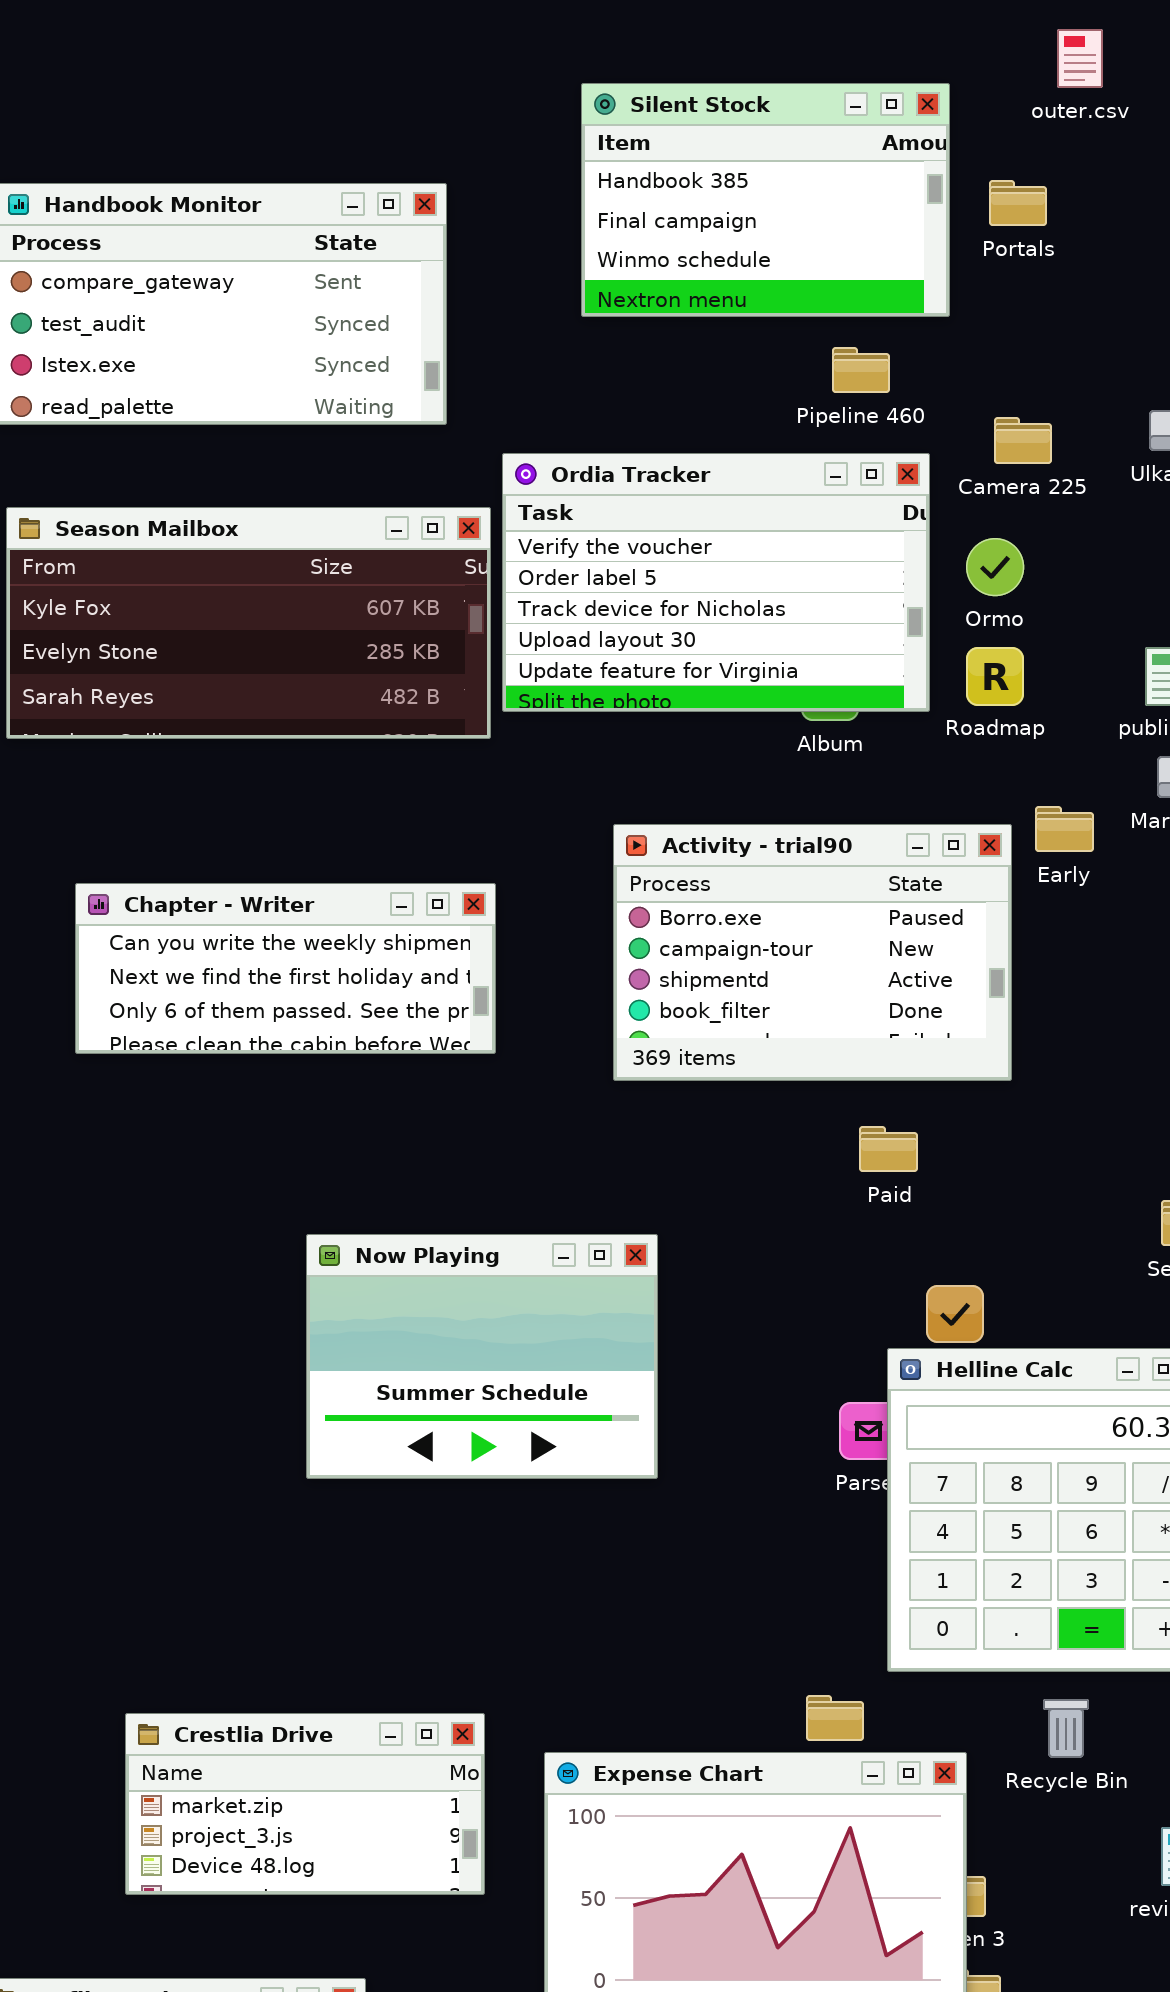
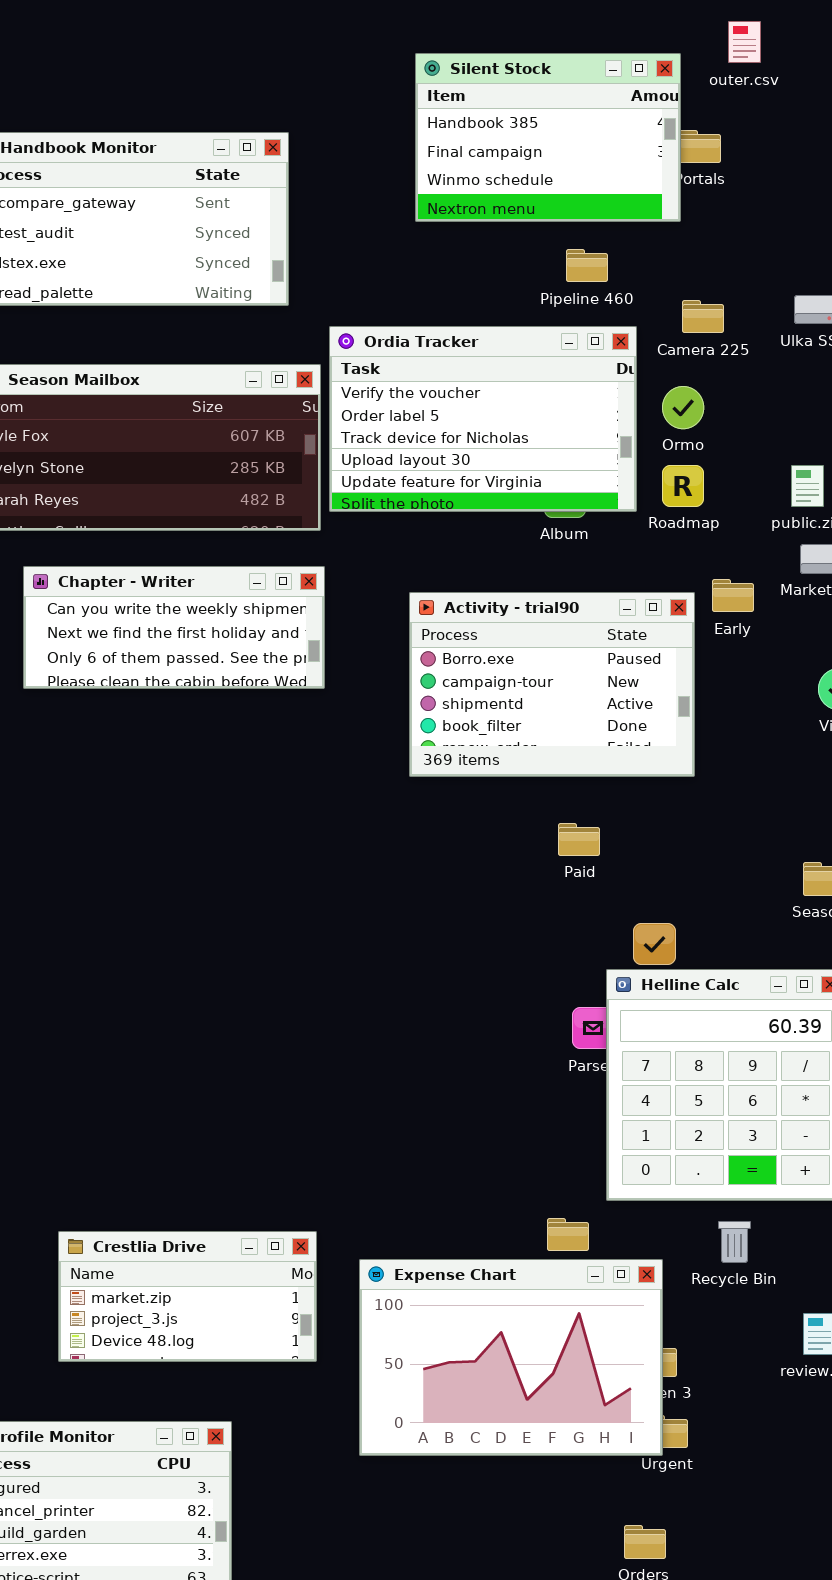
Silent Stock: [581,83,950,317] -> [415,53,681,222], moved
Chapter - Writer: [75,883,496,1054] -> [23,566,325,689], moved
Paid: [859,1126,918,1172] -> [558,823,600,856], moved
Now Playing: [306,1234,658,1479] -> none, closed

